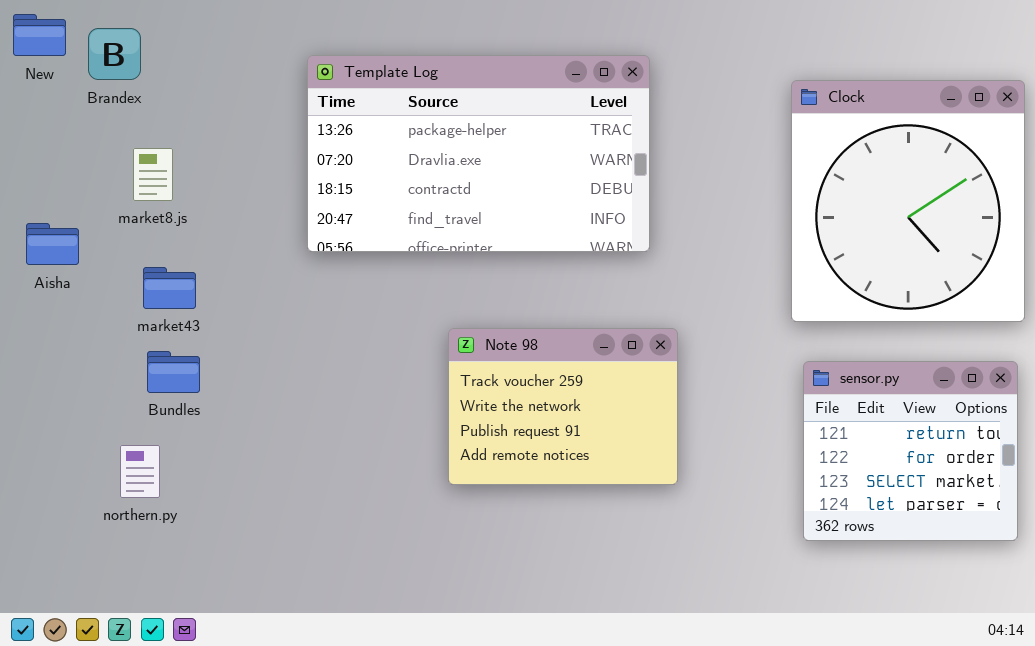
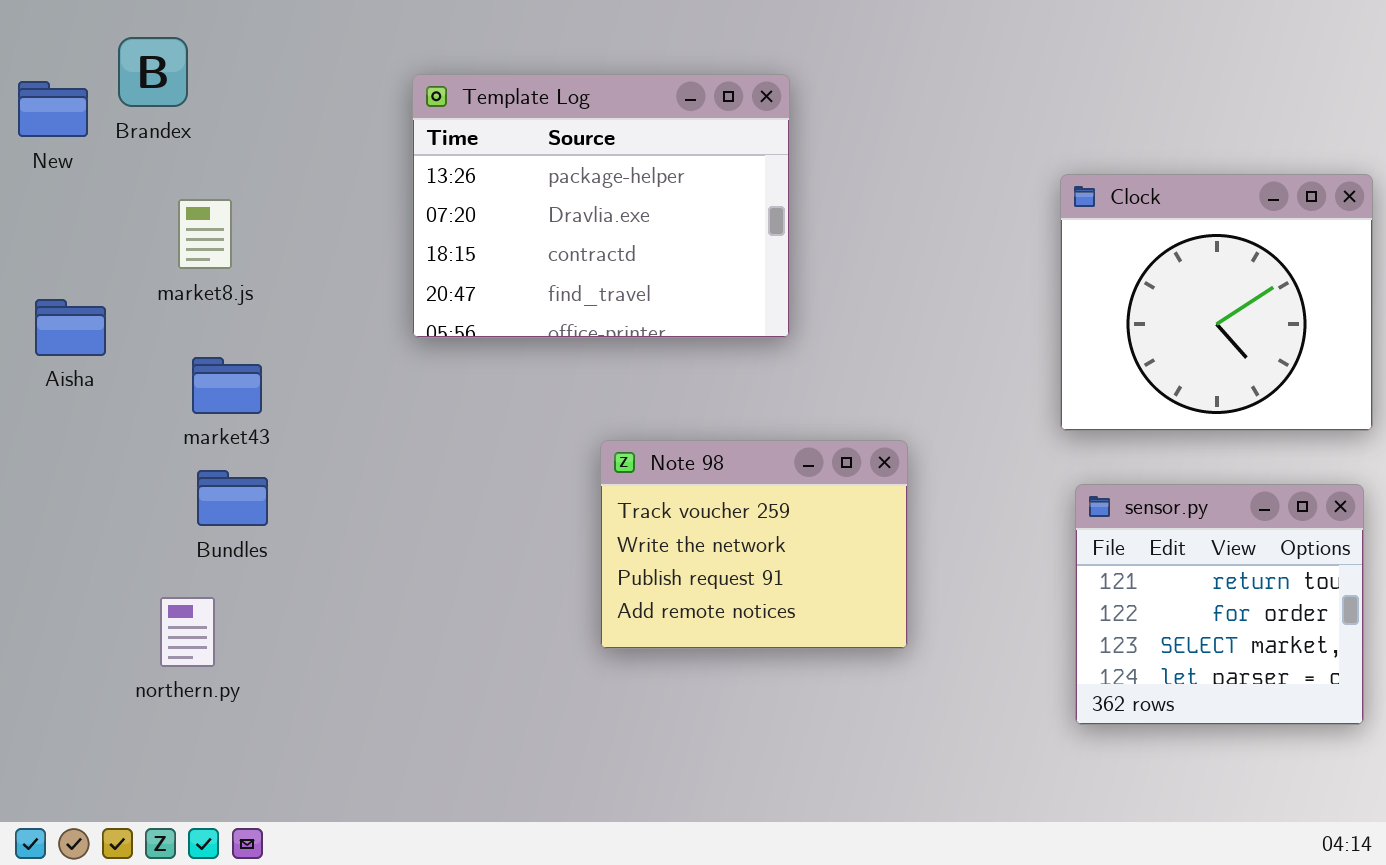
New: [13,14,66,56] -> [18,81,88,137], moved
Template Log: [307,55,650,252] -> [412,74,790,338], resized
Clock: [791,80,1025,322] -> [1060,174,1373,431], resized

